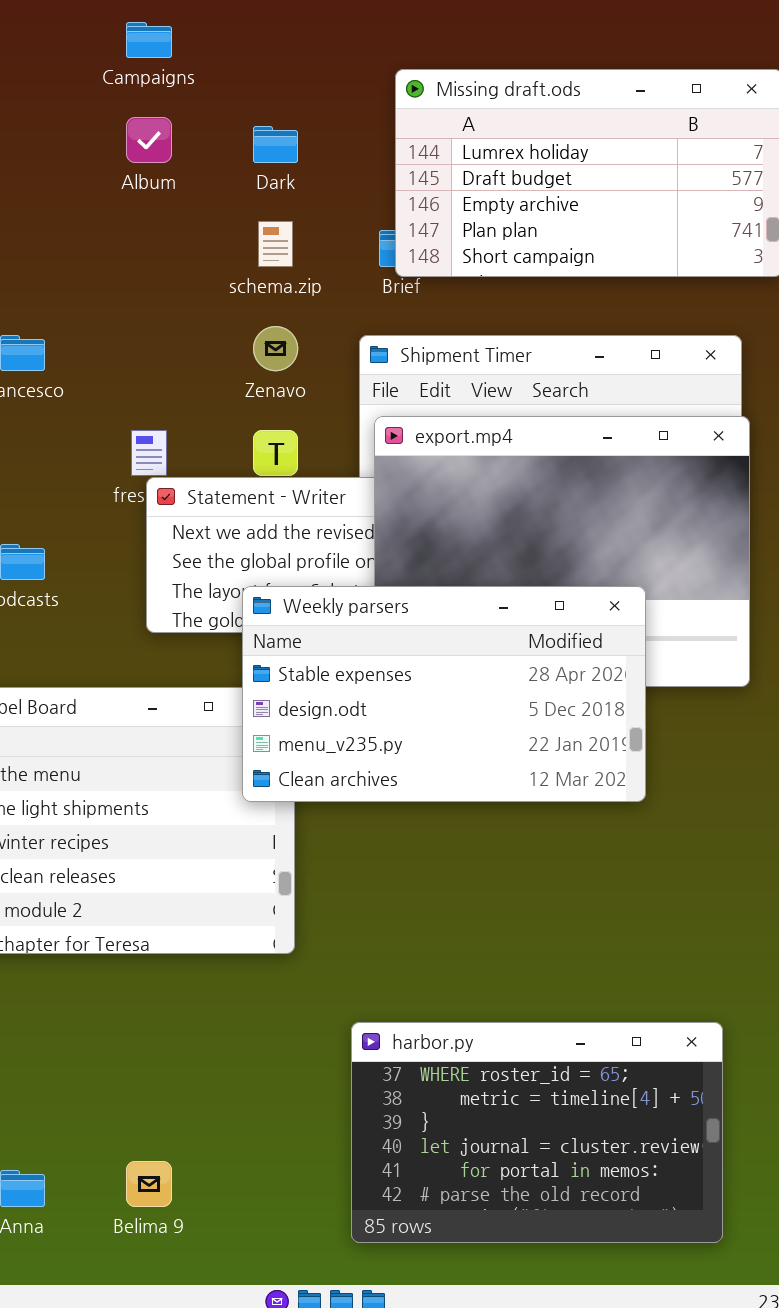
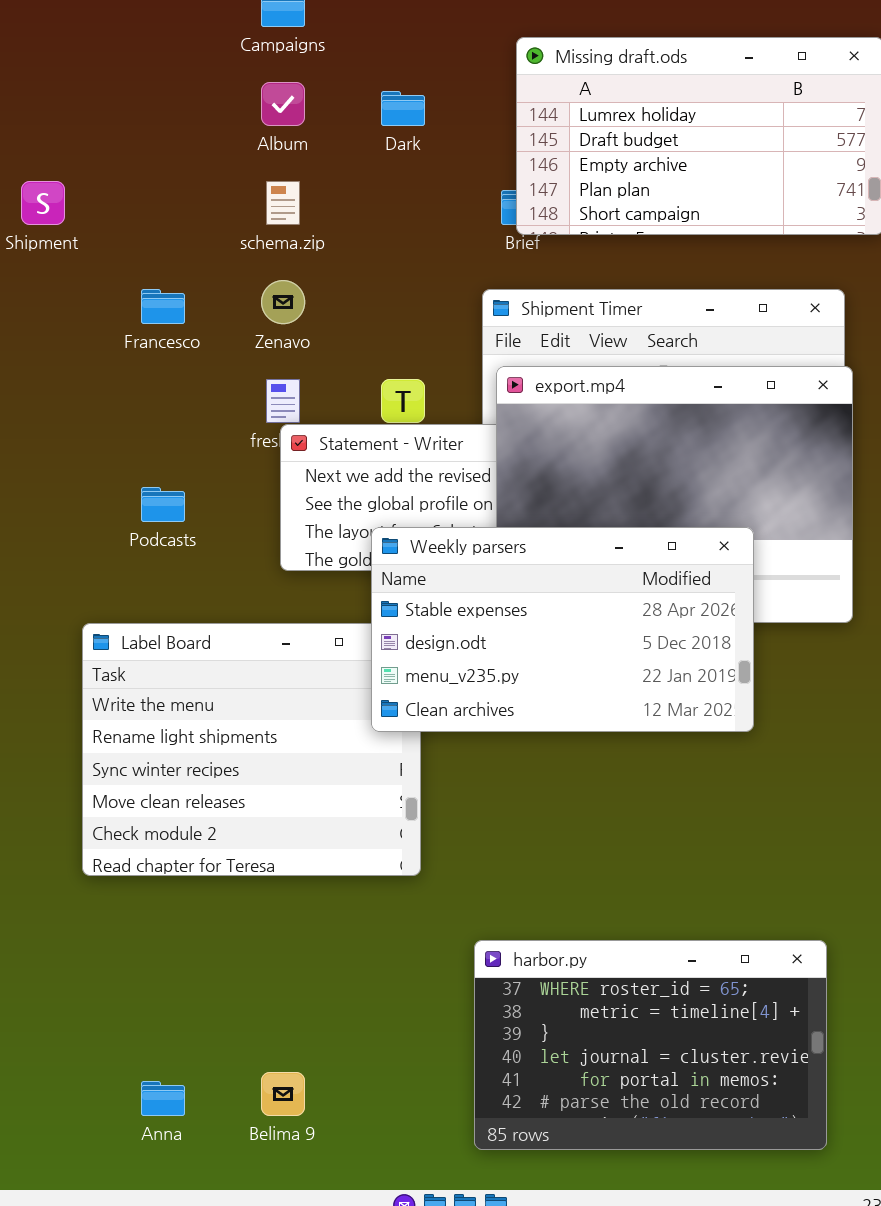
schema.zip: [258,221,293,267] -> [266,181,300,225], moved
Zenavo: [253,326,298,371] -> [261,280,305,324], moved

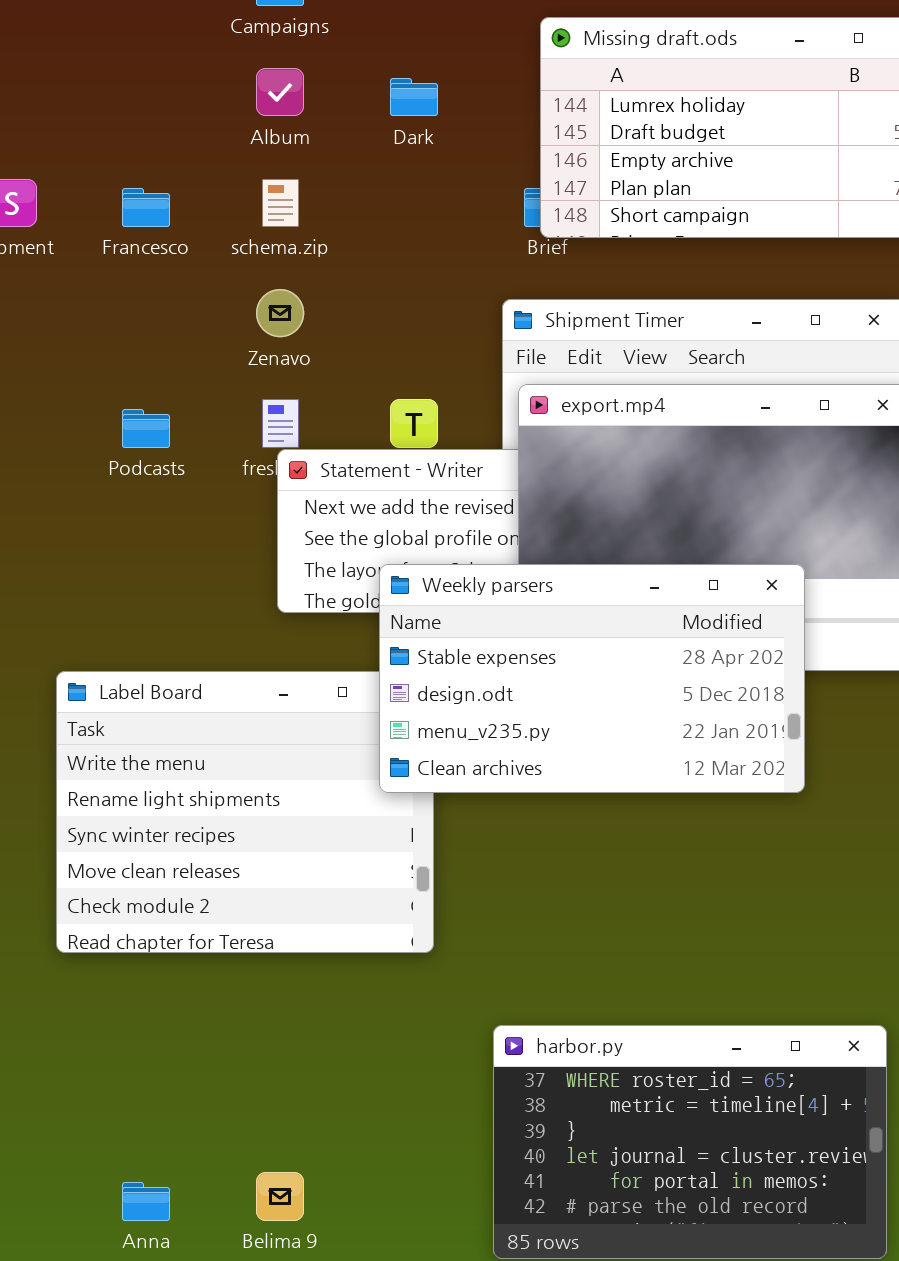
Francesco: [141,289,185,324] -> [122,188,170,227], moved
Podcasts: [141,487,185,522] -> [122,409,170,448], moved

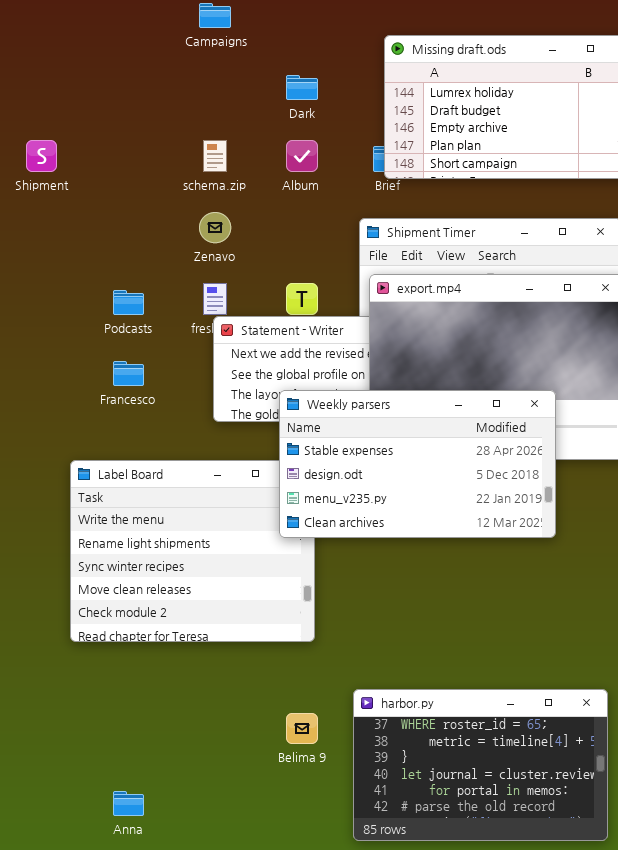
Album: [256,68,304,116] -> [286,140,318,172], moved
Francesco: [122,188,170,227] -> [113,361,144,386], moved
Belima 9: [256,1172,304,1221] -> [286,713,318,744], moved

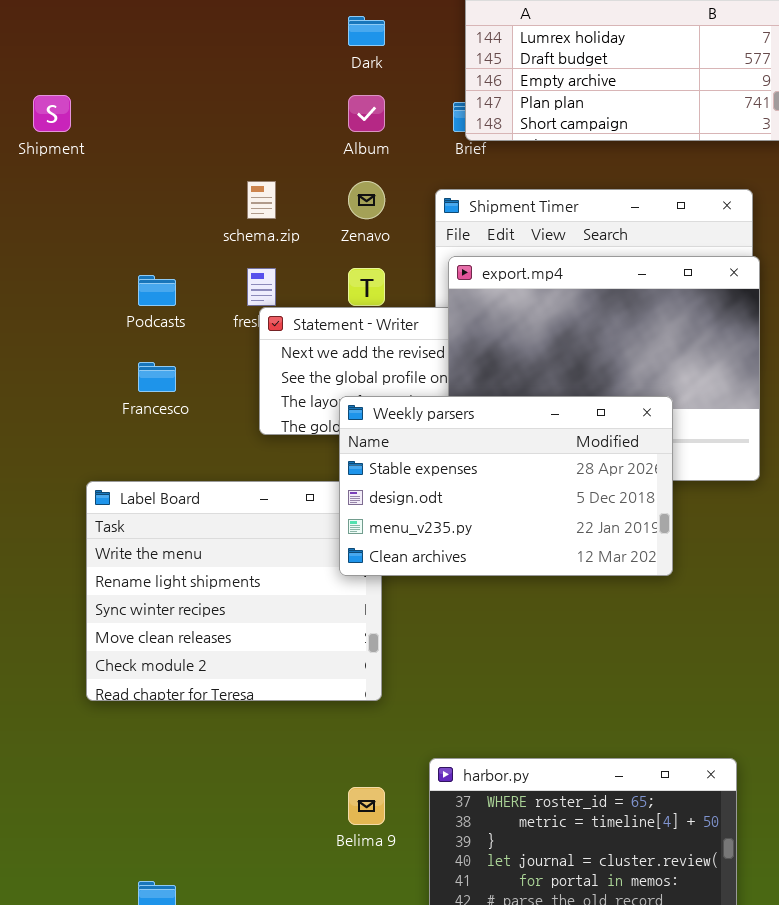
schema.zip: [203,140,227,172] -> [247,181,276,219], moved
Zenavo: [199,212,231,243] -> [348,181,385,219], moved

